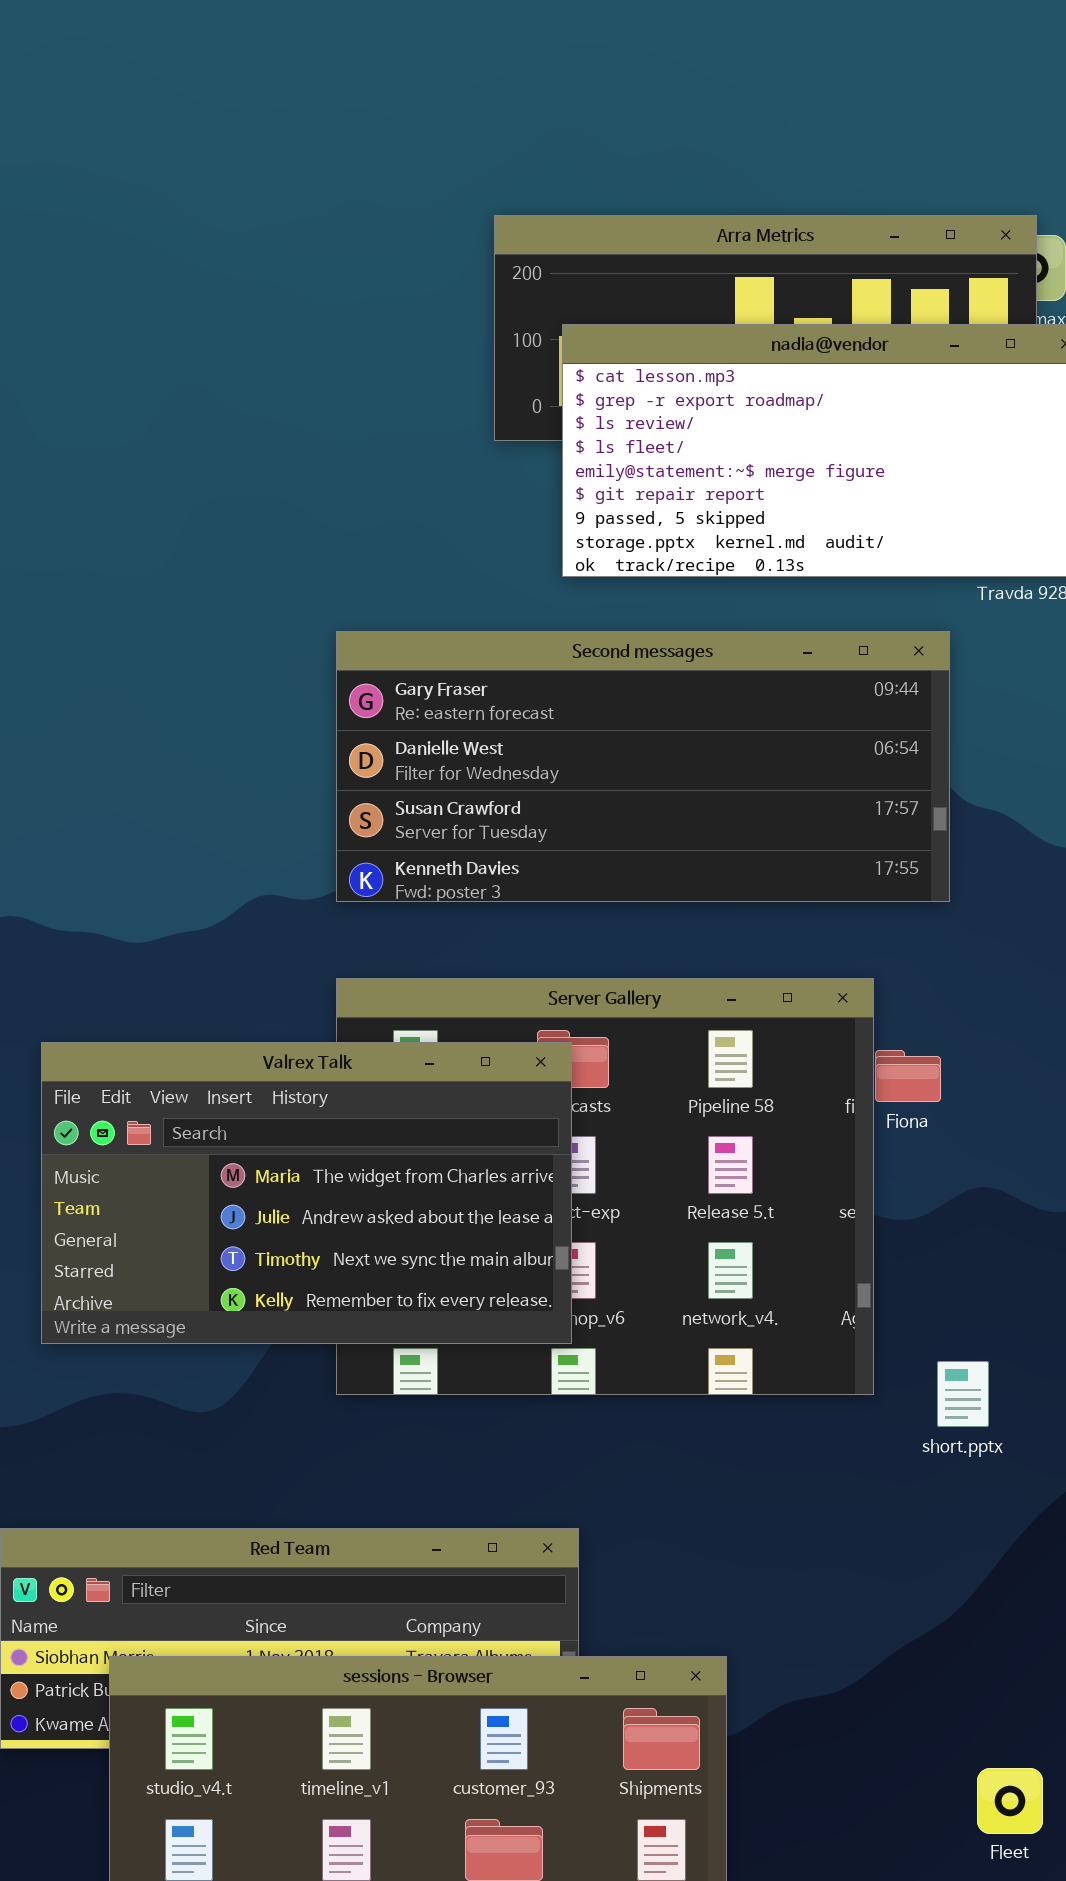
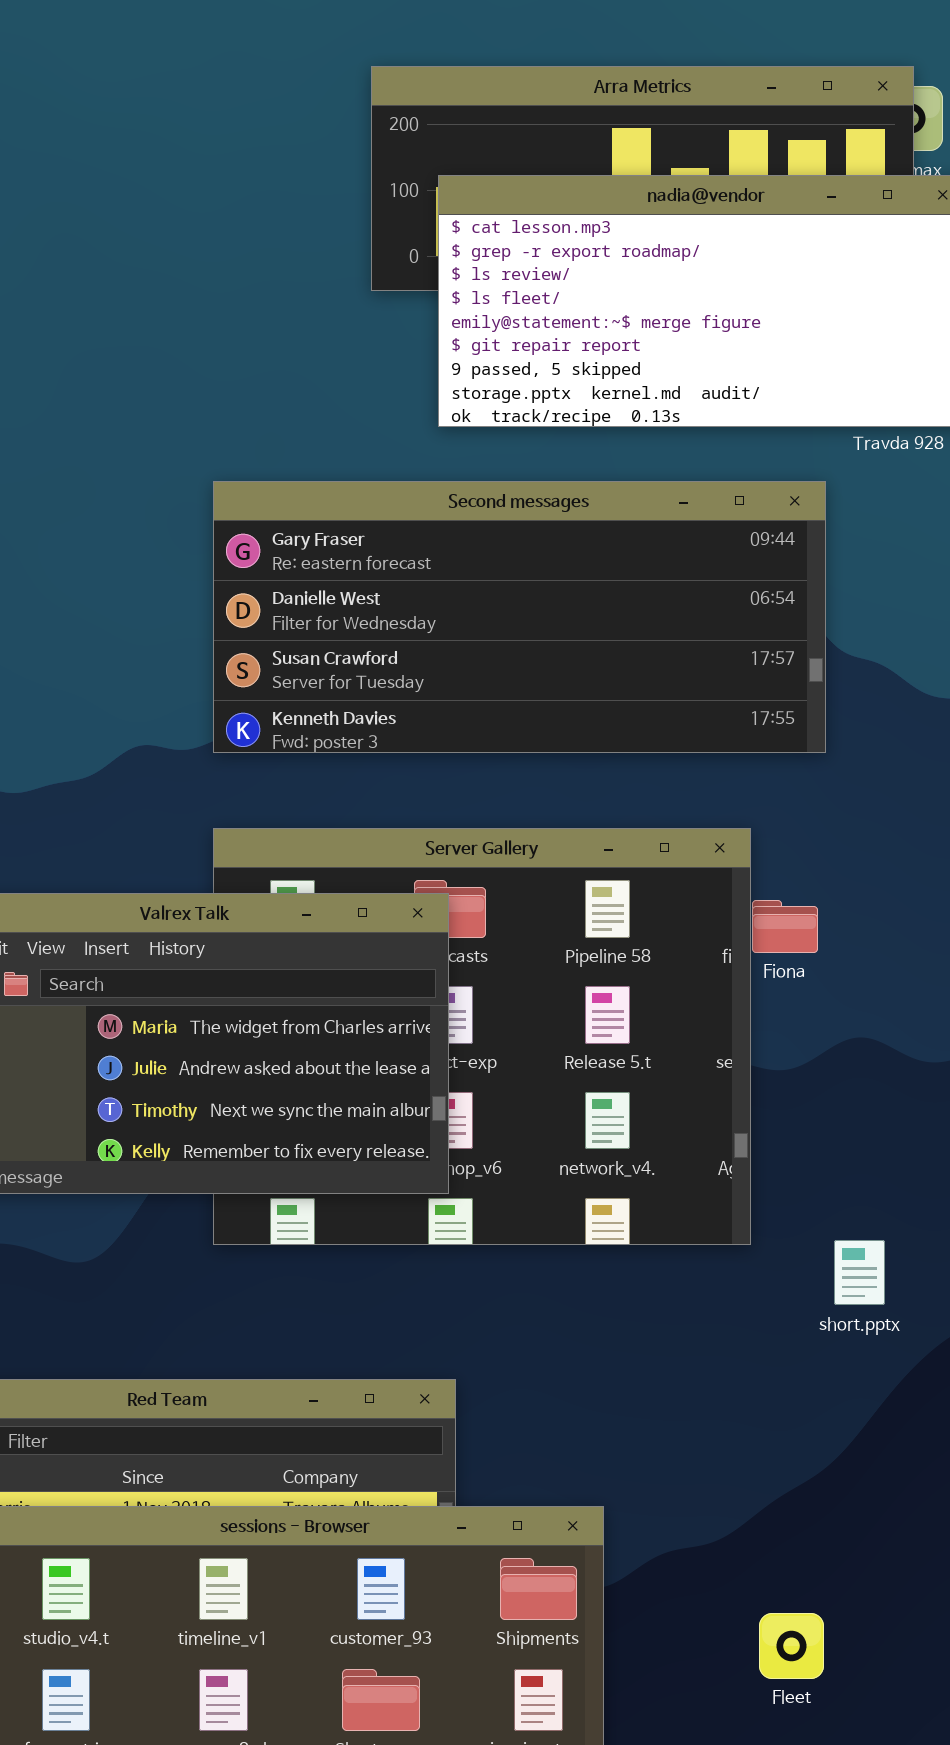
short.pptx: [937,1361,989,1427] -> [834,1240,885,1305], moved
Fleet: [977,1768,1043,1834] -> [759,1613,824,1679], moved

